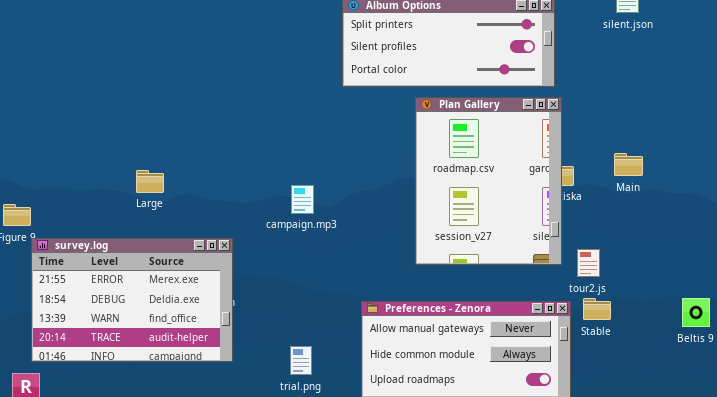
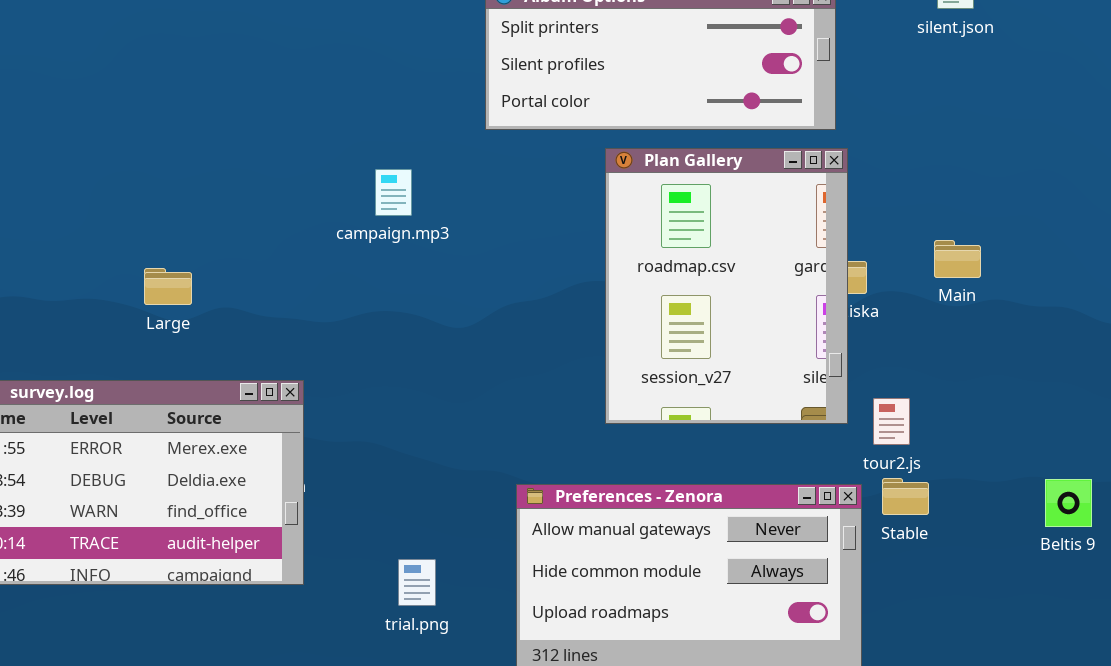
campaign.mp3: [291,185,314,214] -> [375,169,412,216], moved

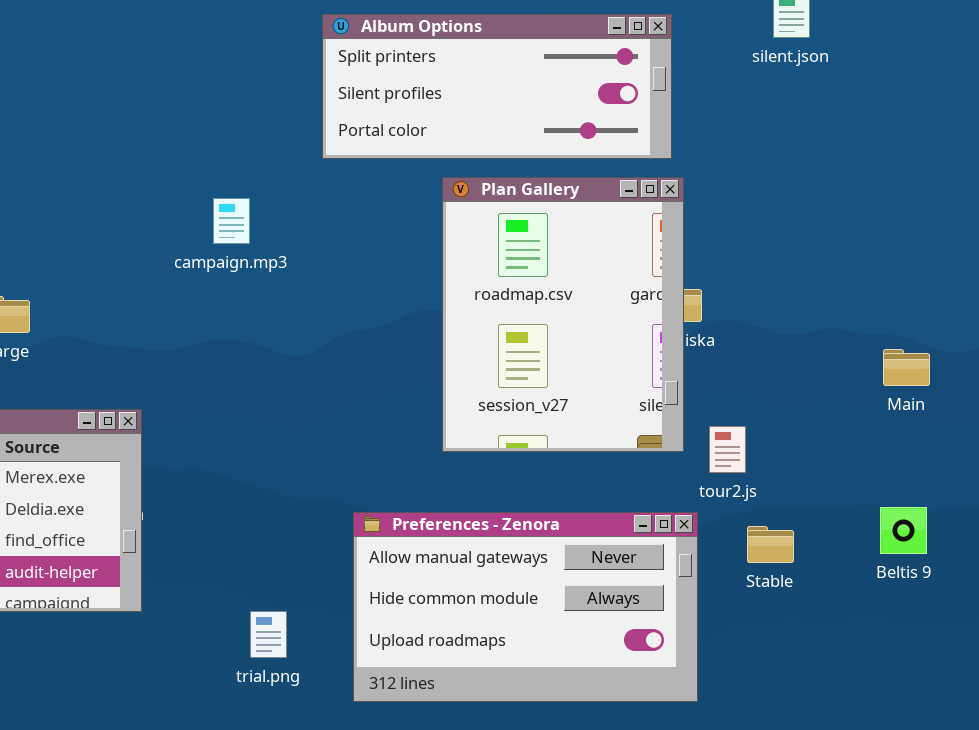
Main: [934,240,981,278] -> [883,349,930,386], moved
Stable: [882,478,929,515] -> [747,526,794,563], moved
trial.png: [398,559,436,606] -> [250,611,287,658], moved

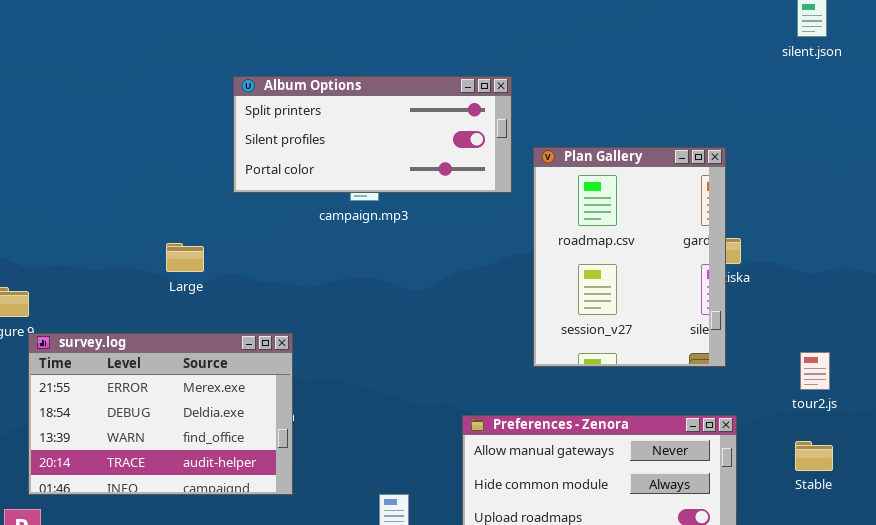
Album Options: [322,14,672,159] -> [233,76,512,193], moved
tour2.js: [709,426,746,473] -> [800,352,830,390], moved
Stable: [747,526,794,563] -> [795,441,833,471], moved

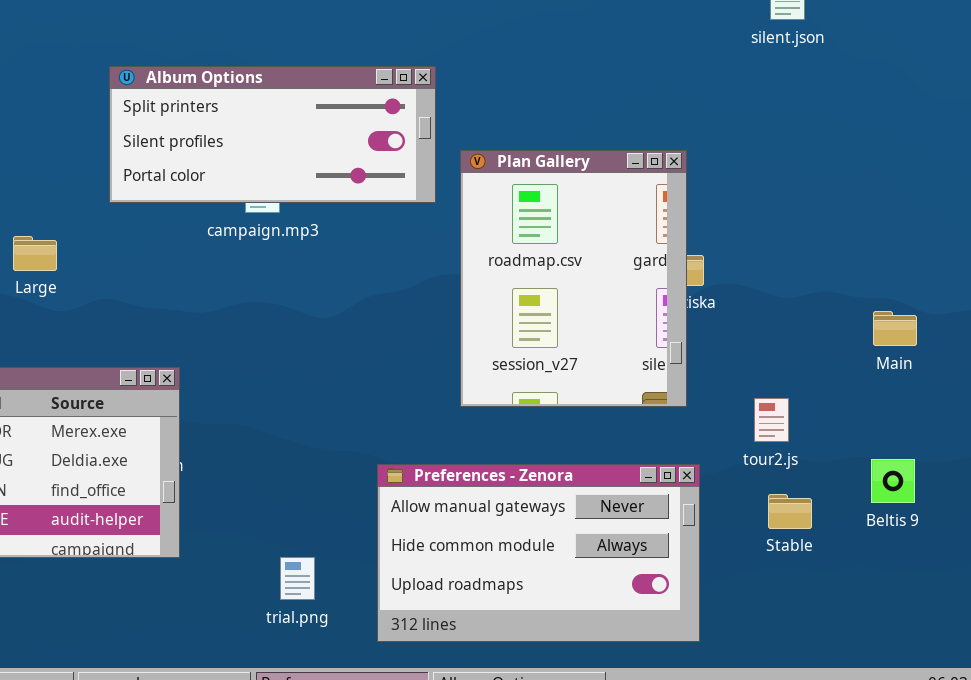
Large: [166,243,204,272] -> [13,236,57,271], moved
tour2.js: [800,352,830,390] -> [754,398,789,442], moved

